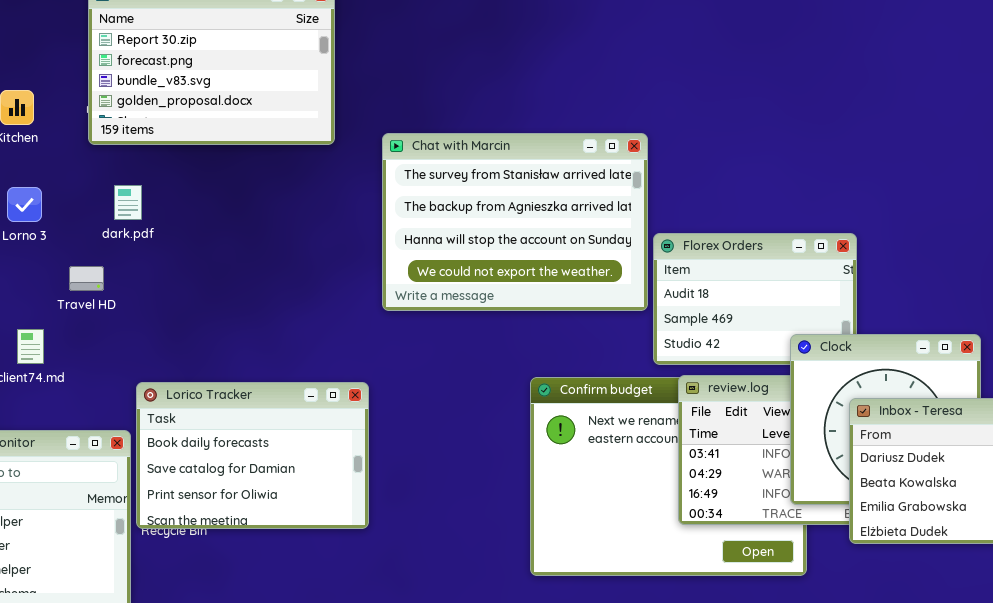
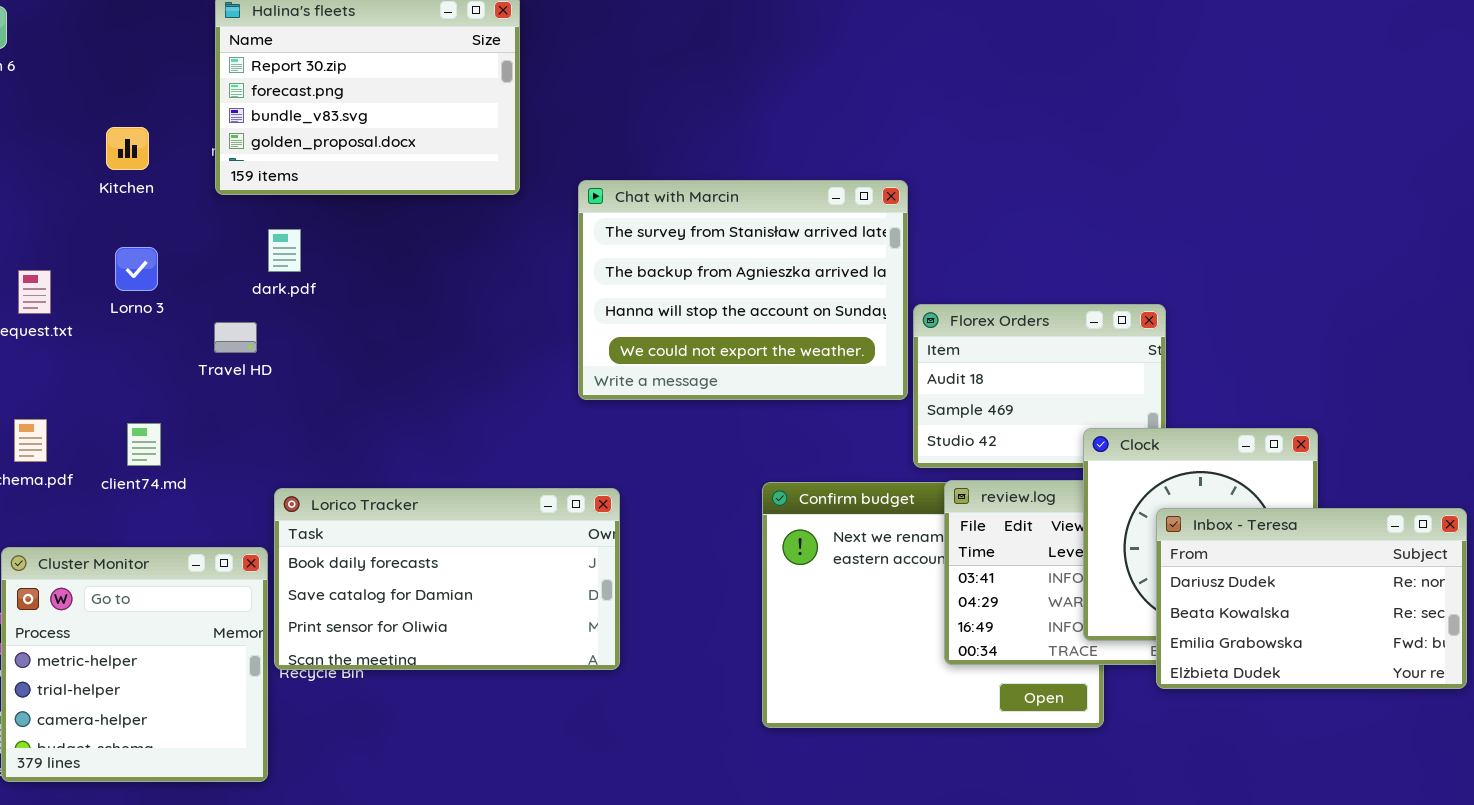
dark.pdf: [114,185,142,220] -> [268,229,301,272], moved
Travel HD: [69,266,104,291] -> [214,322,257,353], moved
Lorico Tracker: [136,382,369,529] -> [274,488,620,670], resized

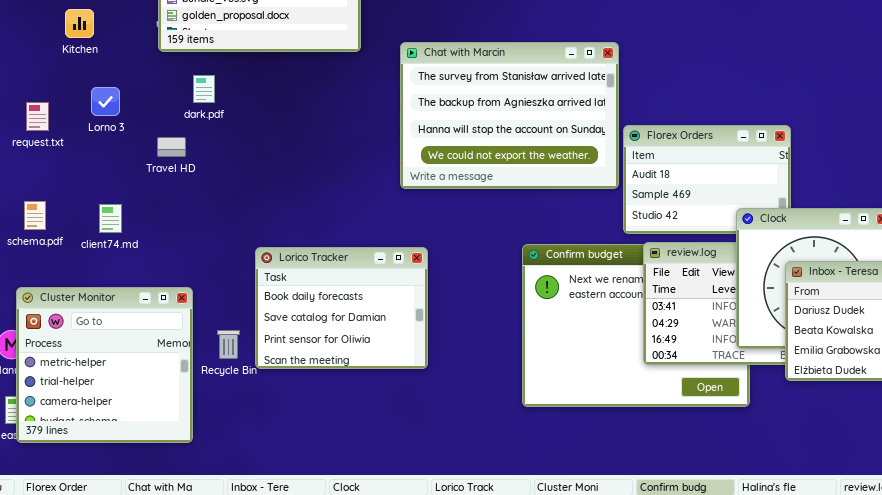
Kitchen: [106,127,149,170] -> [65,9,94,38], moved
Lorico Tracker: [274,488,620,670] -> [255,247,428,369], resized

